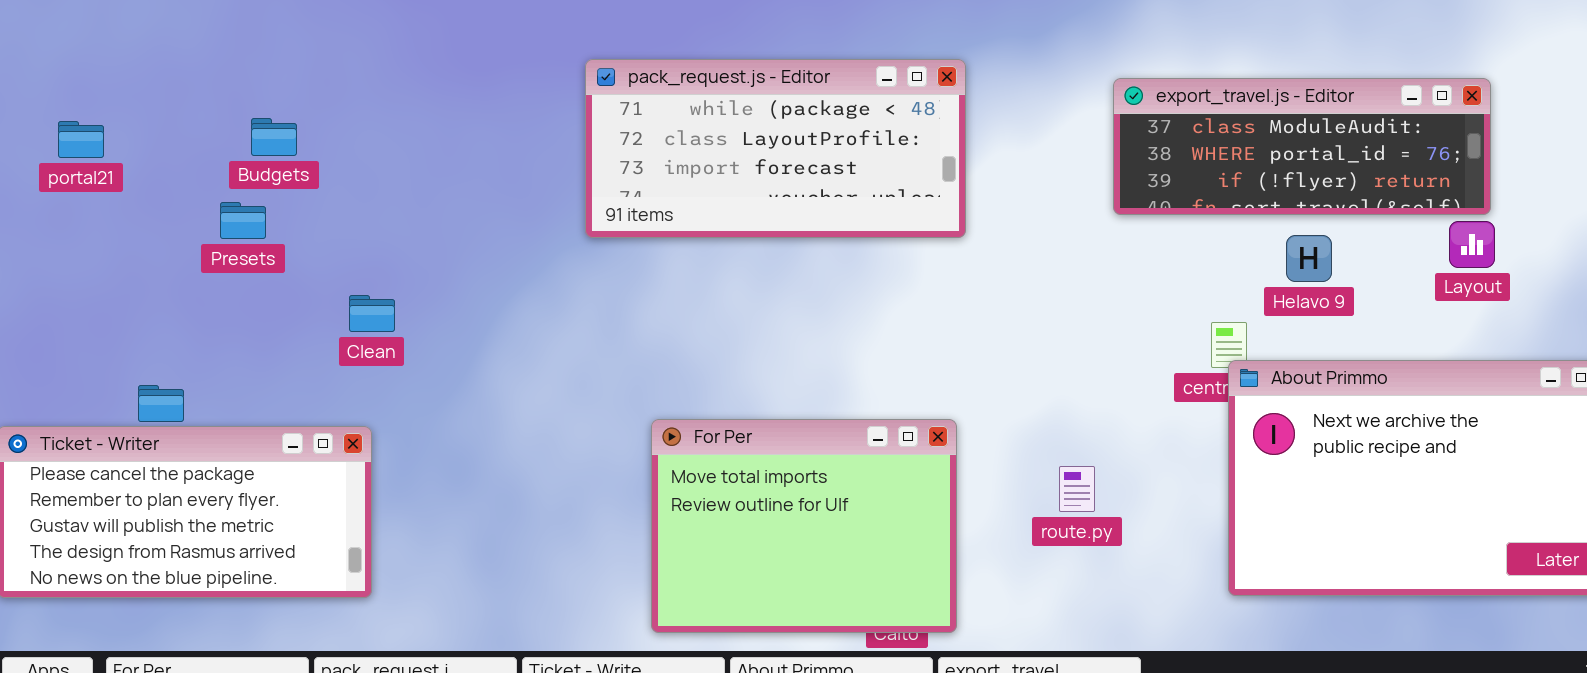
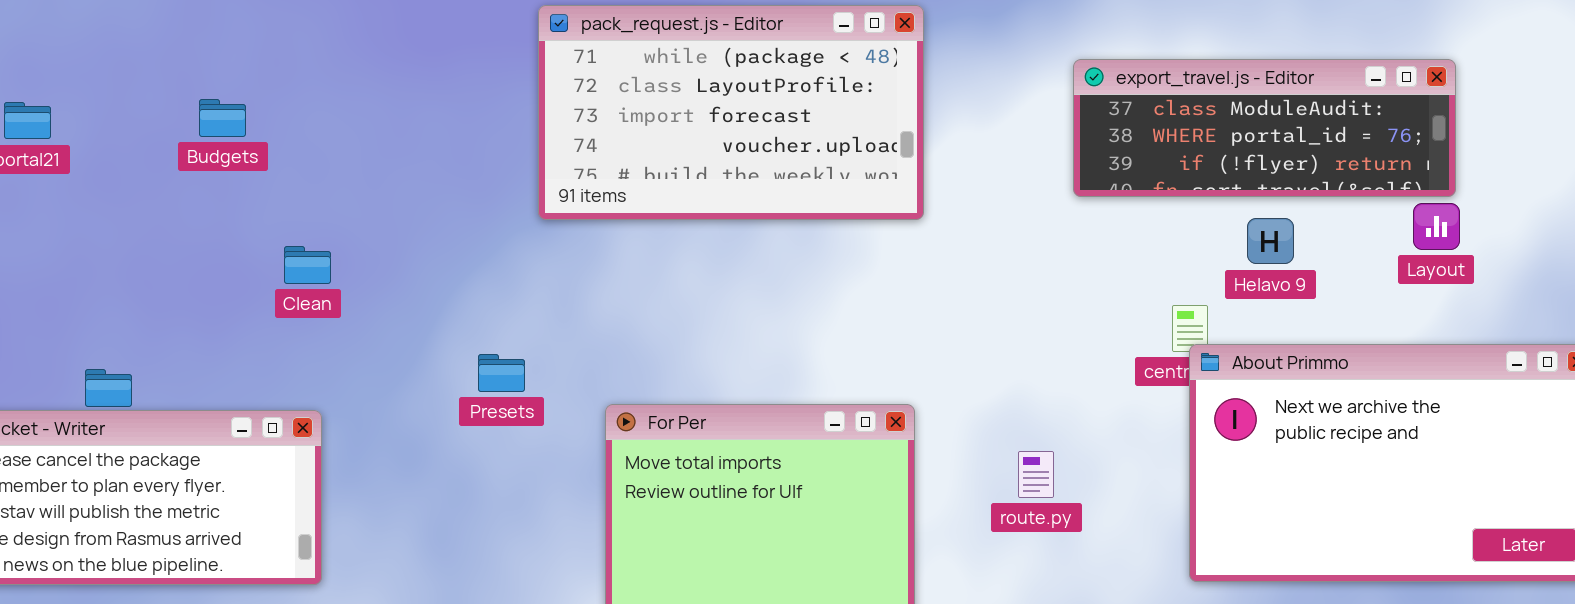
pack_request.js - Editor: [585,59,966,238] -> [538,5,924,220], resized
Presets: [220,202,266,239] -> [478,354,525,392], moved
Clean: [349,295,395,332] -> [284,246,331,284], moved

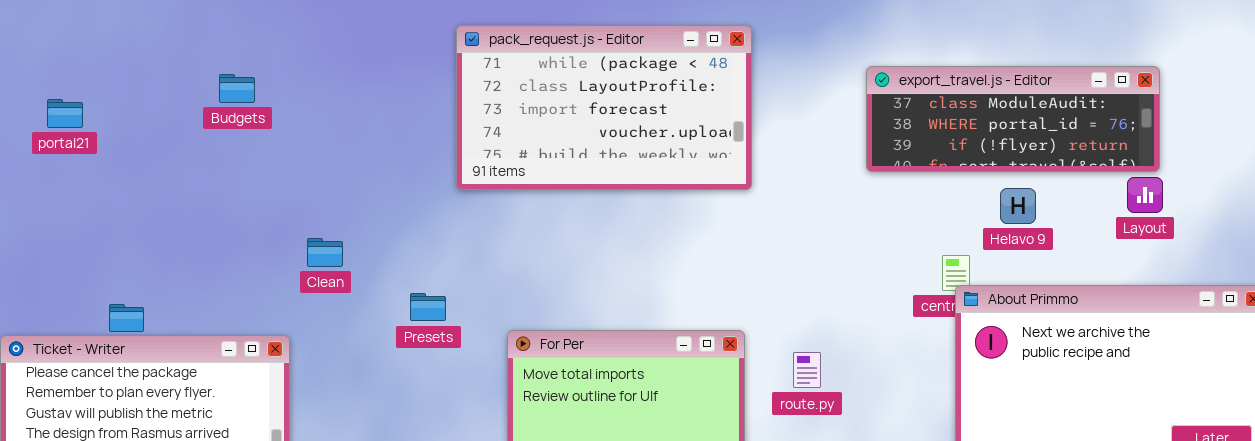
Budgets: [199,99,246,137] -> [219,74,255,103], moved
Clean: [284,246,331,284] -> [307,238,343,267], moved
route.py: [1018,451,1054,498] -> [793,352,821,388], moved

